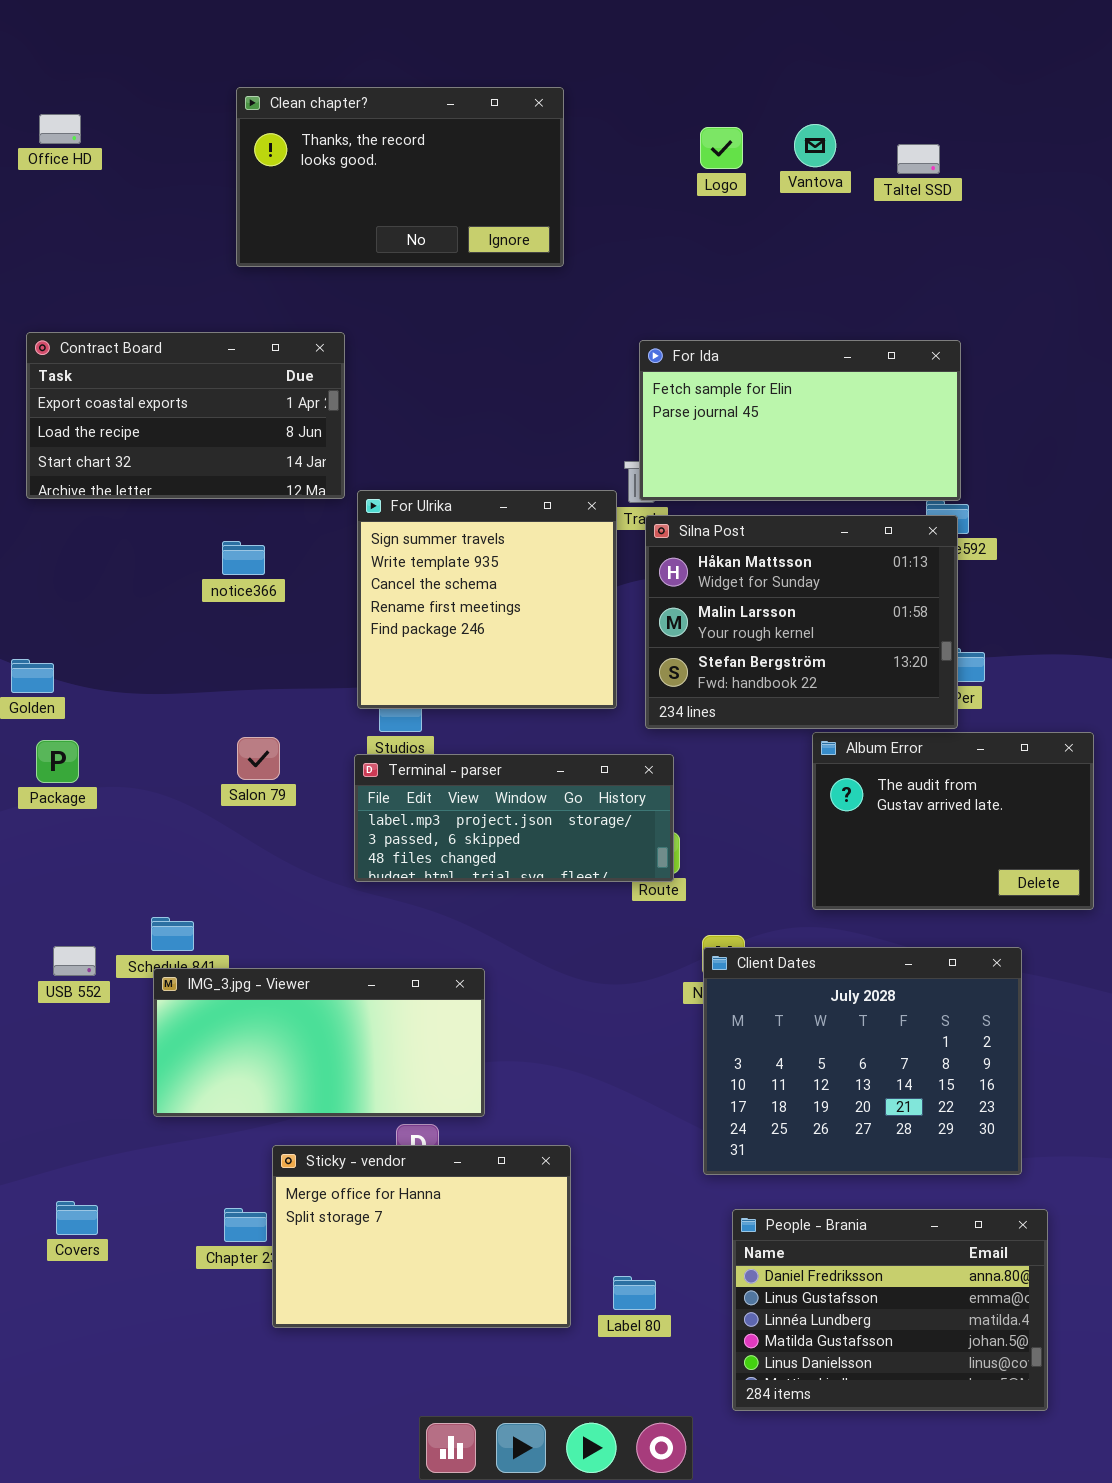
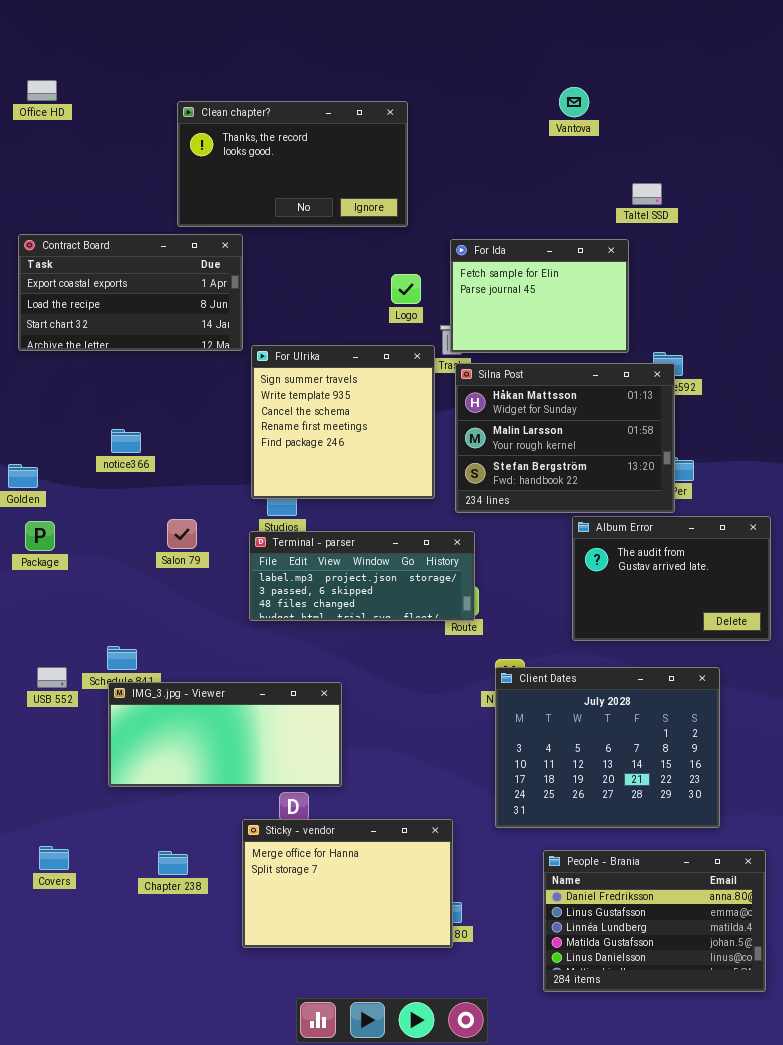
Clean chapter?: [236,87,564,267] -> [177,101,408,227], moved
Logo: [700,127,743,169] -> [391,274,421,304], moved
Taltel SSD: [897,144,940,174] -> [632,183,662,205], moved
For Ida: [639,340,961,501] -> [450,239,629,353], resized
notice366: [222,541,265,575] -> [111,429,141,453], moved
Sticky - vendor: [272,1145,571,1328] -> [242,819,453,948], moved
People - Brania: [732,1209,1048,1411] -> [543,850,766,992], moved

